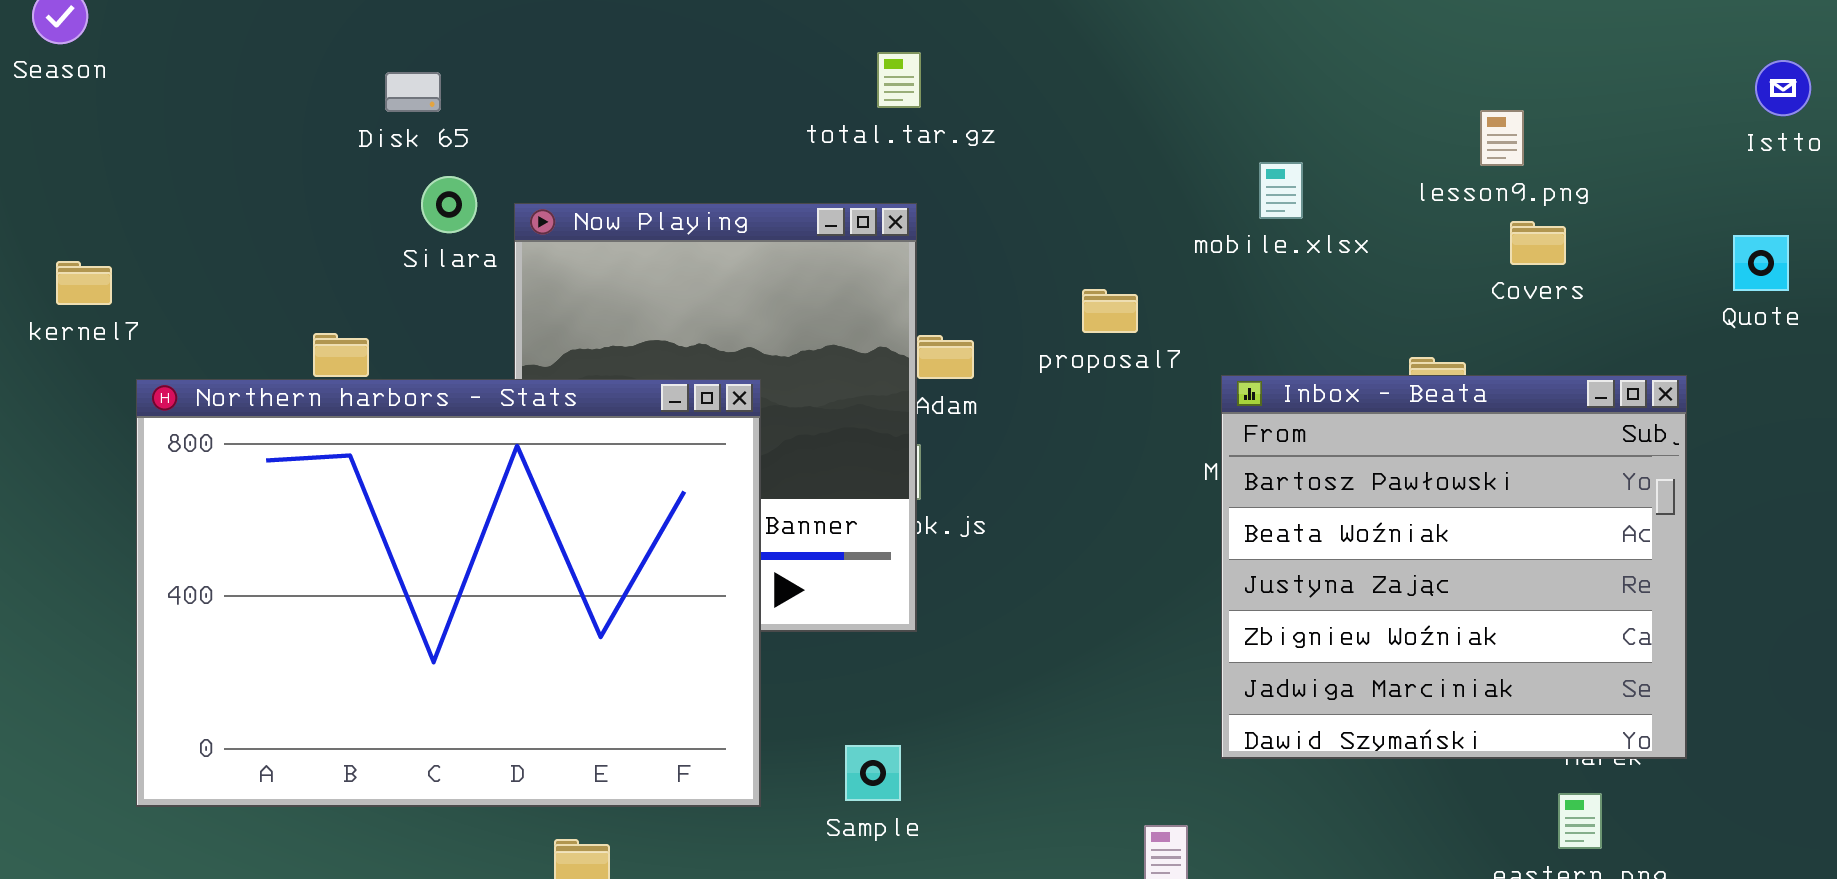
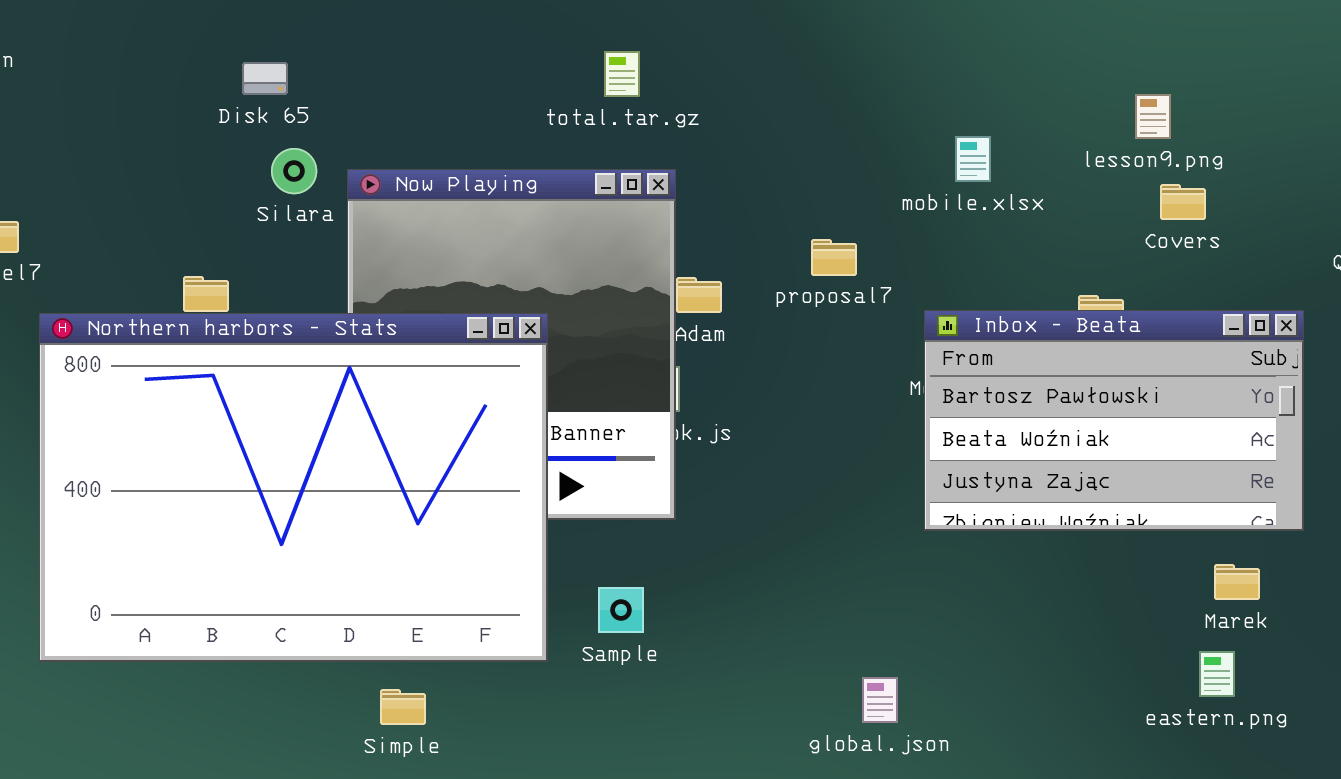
total.tar.gz: [877,52,921,108] -> [604,51,640,97], moved
Inbox - Beata: [1221,375,1687,759] -> [924,310,1304,531], resized
Sample: [845,745,901,801] -> [598,587,644,633], moved

